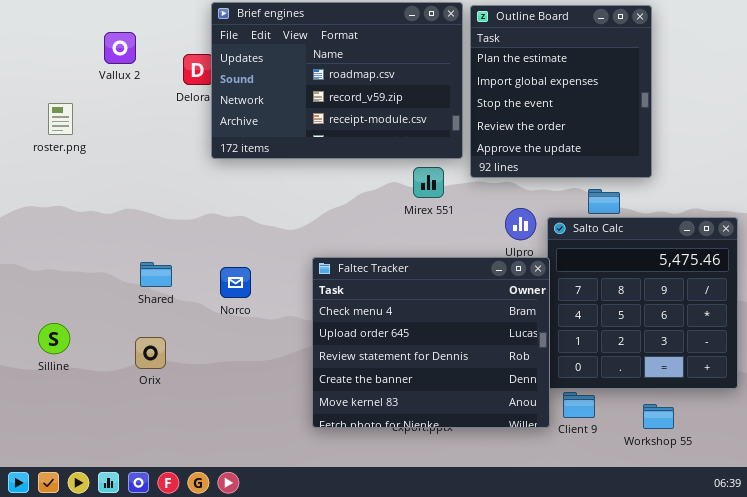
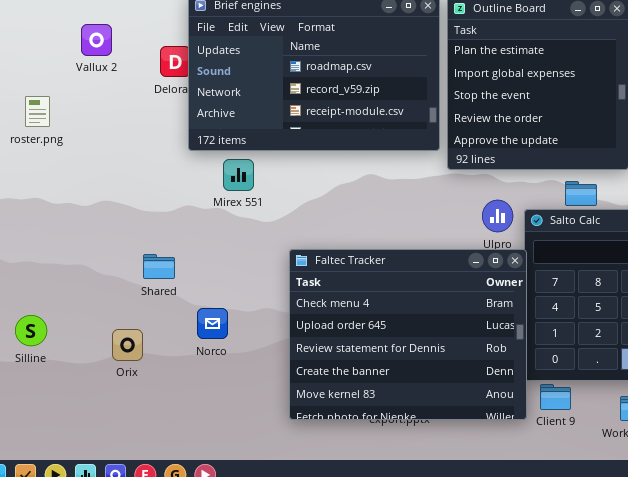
Mirex 551: [413,167,444,198] -> [223,159,254,191], moved
Shared: [140,262,172,287] -> [143,254,175,279], moved
Norco: [220,267,251,298] -> [197,308,228,339], moved

